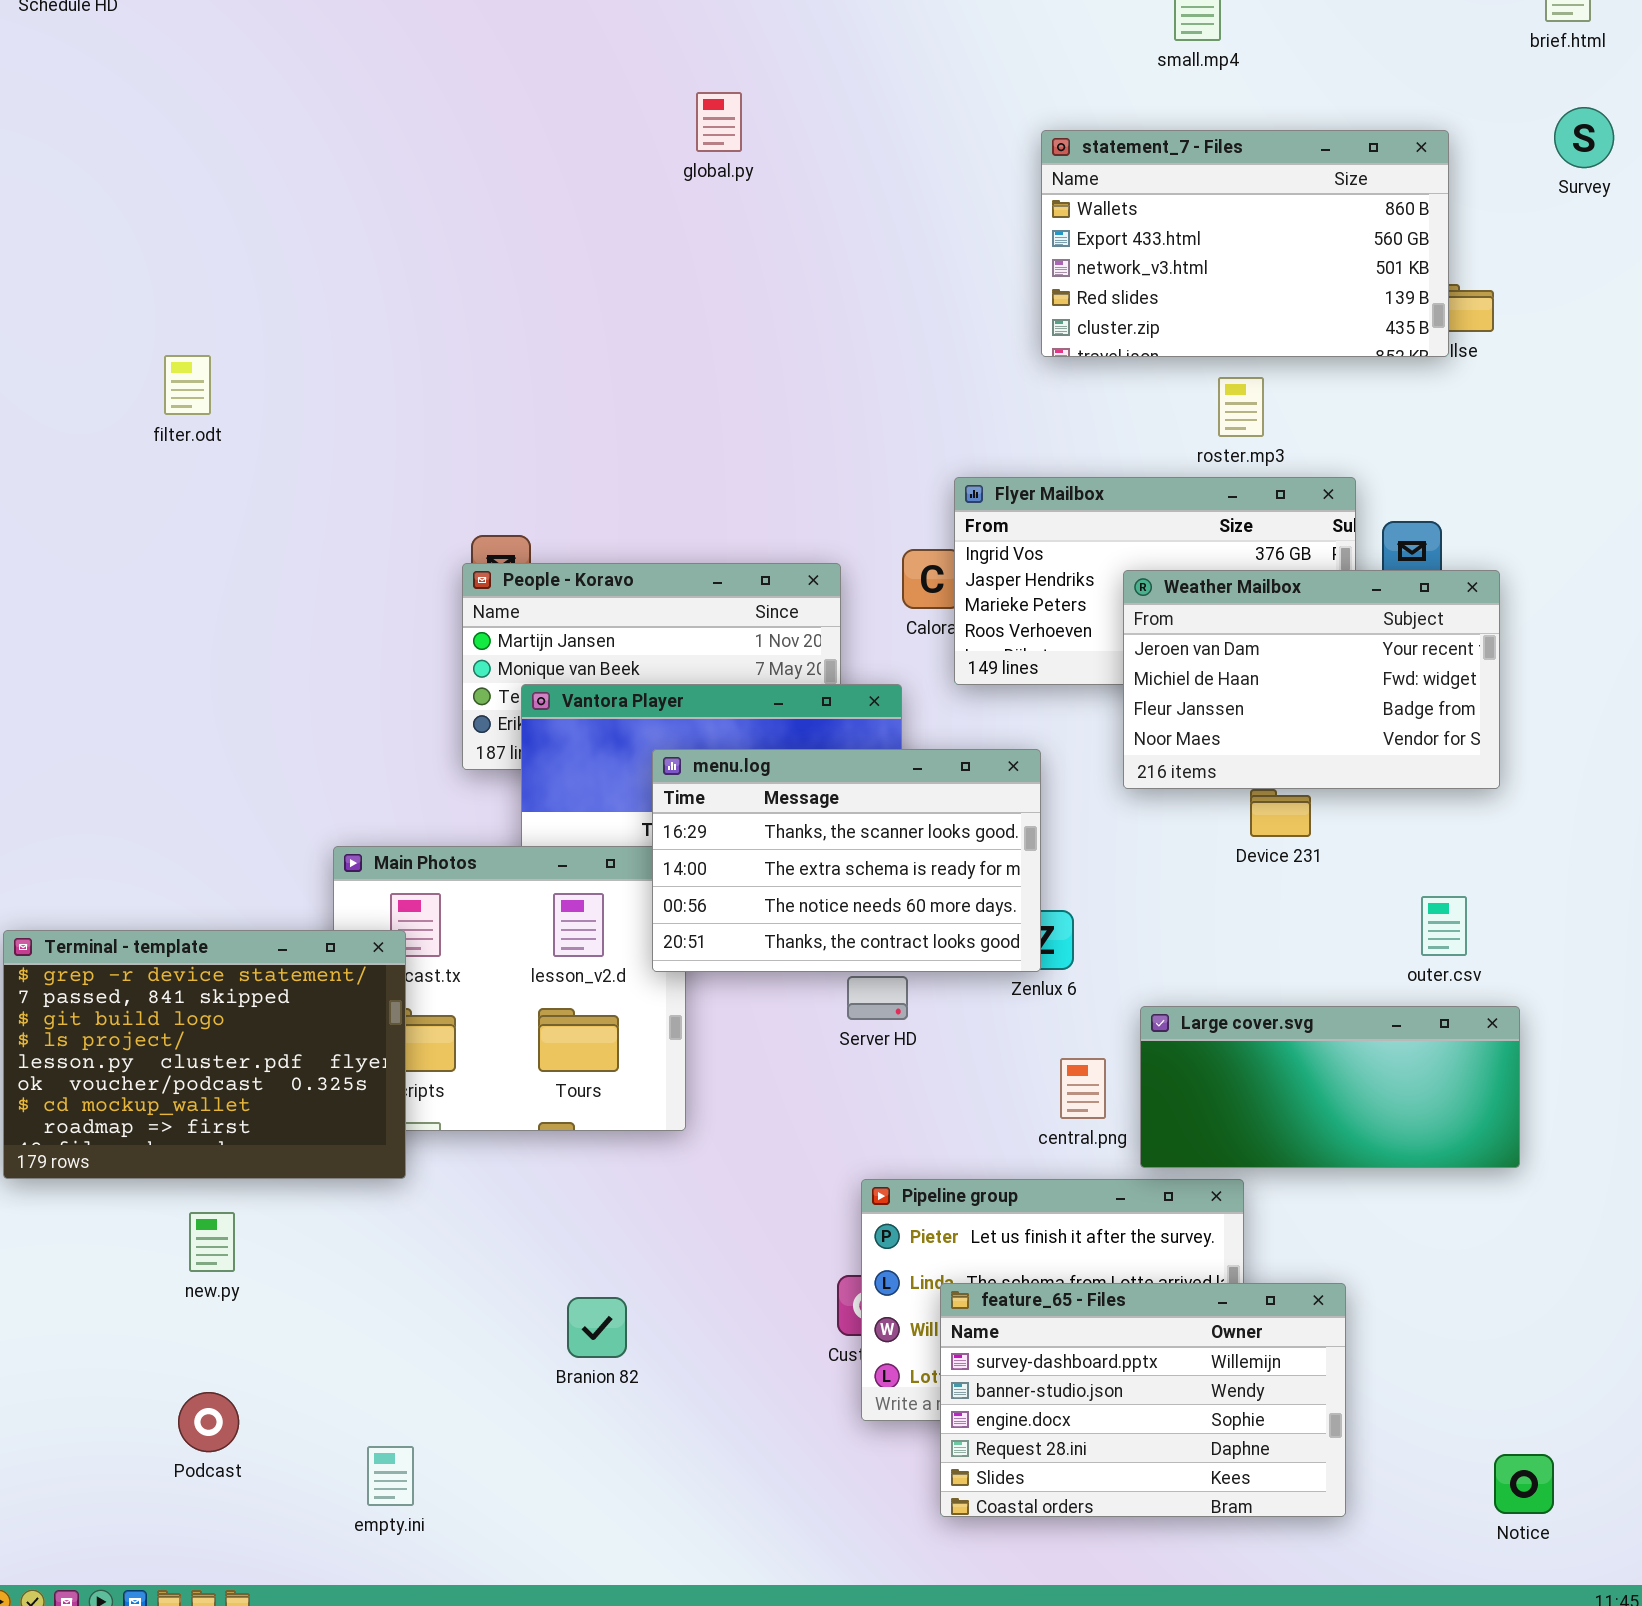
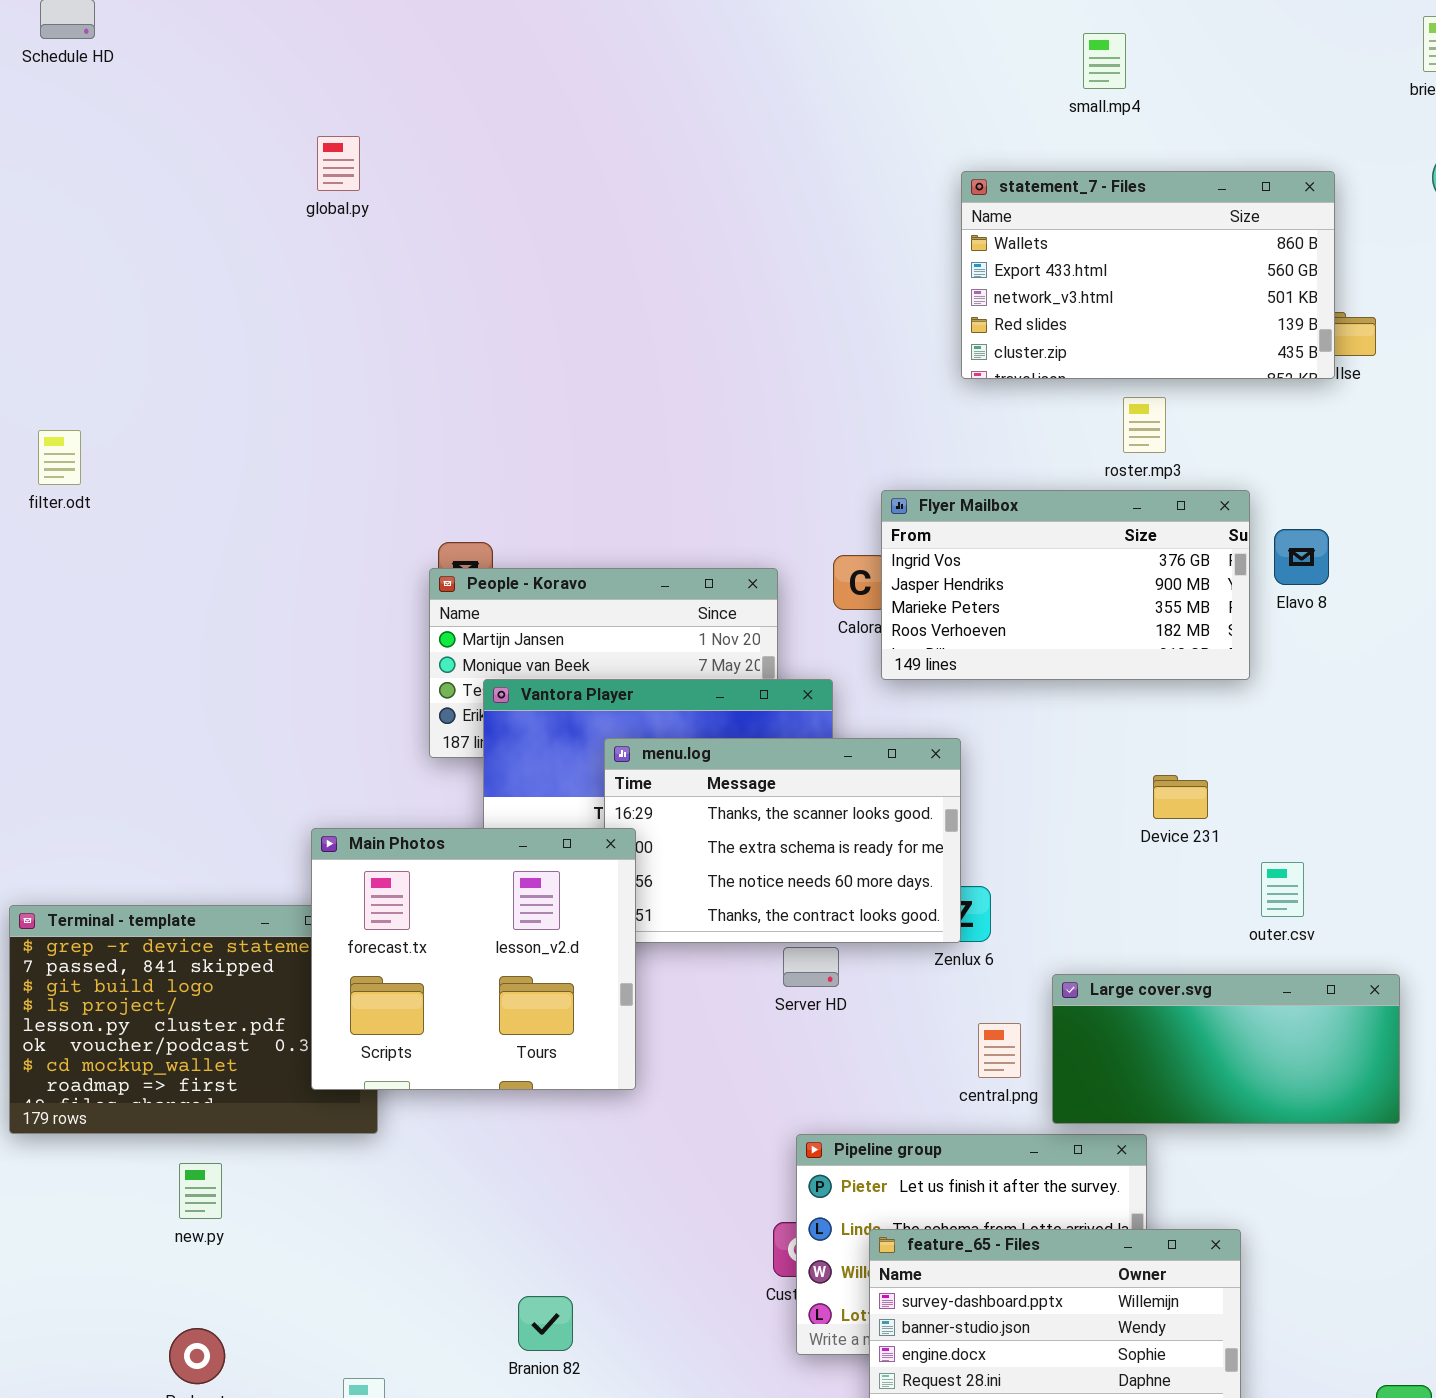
global.py: [696,92,742,152] -> [317,136,360,191], moved
filter.odt: [164,355,211,415] -> [38,430,81,485], moved
Weather Mailbox: [1123,570,1500,789] -> none, closed
Main Photos: [333,846,686,1131] -> [311,828,636,1090], raised
outer.csv: [1421,896,1467,956] -> [1261,862,1304,917], moved
Branion 82: [567,1297,627,1358] -> [518,1296,573,1351], moved

